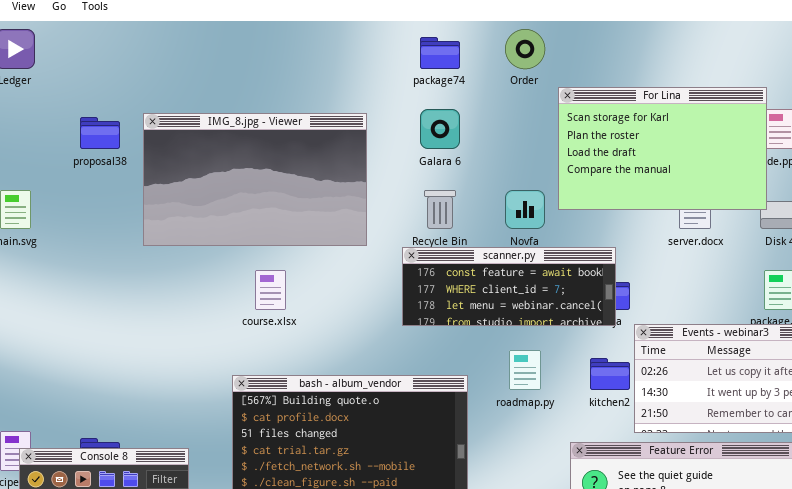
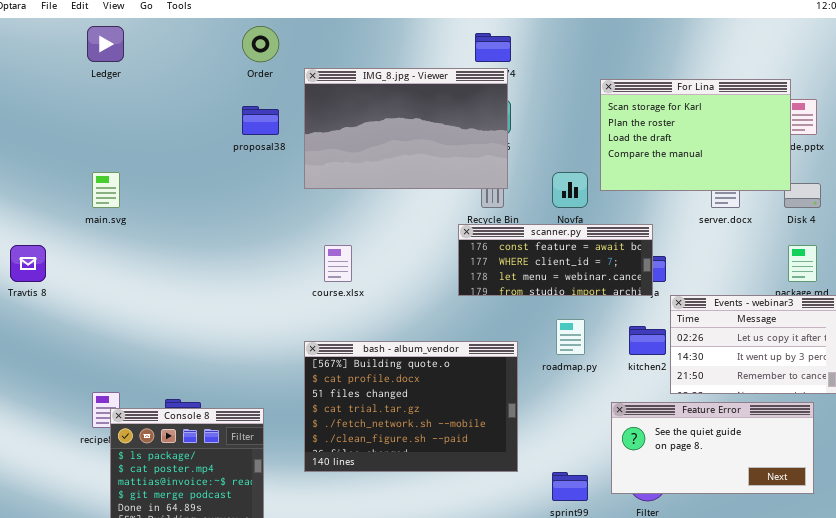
Order: [505,29,545,69] -> [242,26,279,62], moved
IMG_8.jpg - Viewer: [143,113,367,246] -> [304,68,508,189], moved
proposal38: [80,117,120,149] -> [242,106,279,135], moved

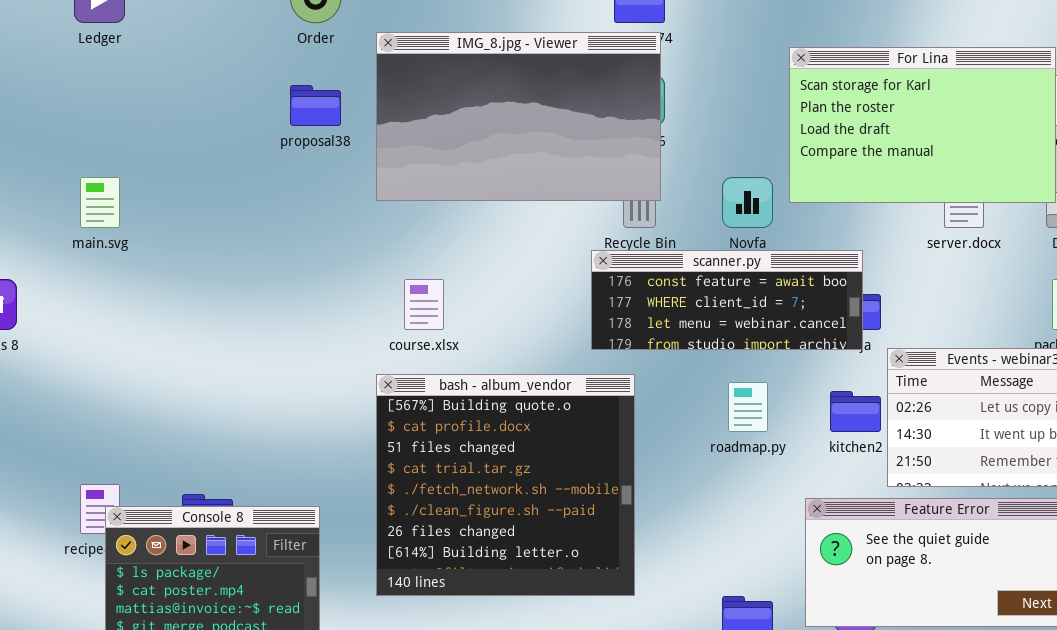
bash - album_vendor: [304,341,518,472] -> [376,374,635,596], resized

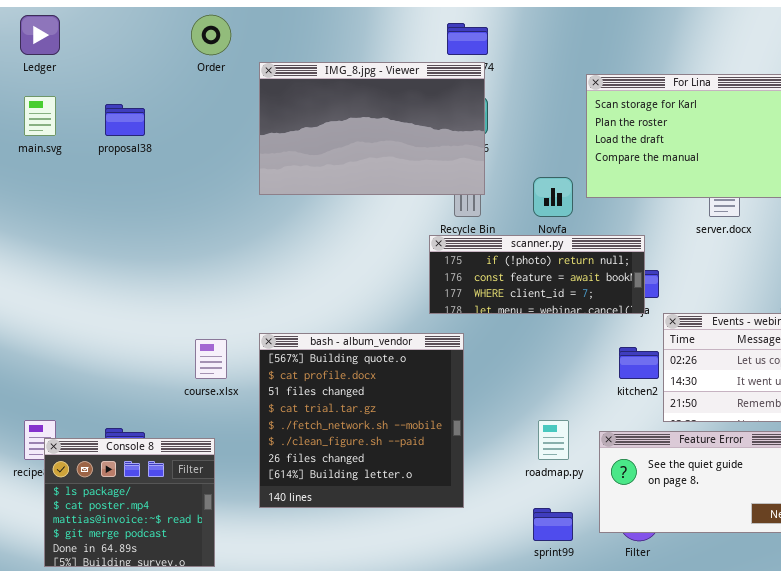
proposal38: [290,85,341,126] -> [105,104,145,136], moved
main.svg: [80,177,120,228] -> [24,96,56,136], moved
scanner.py: [591,250,863,350] -> [429,235,645,314], scrolled up 1 row
course.xlsx: [404,279,444,330] -> [195,339,227,379], moved
roadmap.py: [728,382,768,432] -> [538,420,569,460], moved

